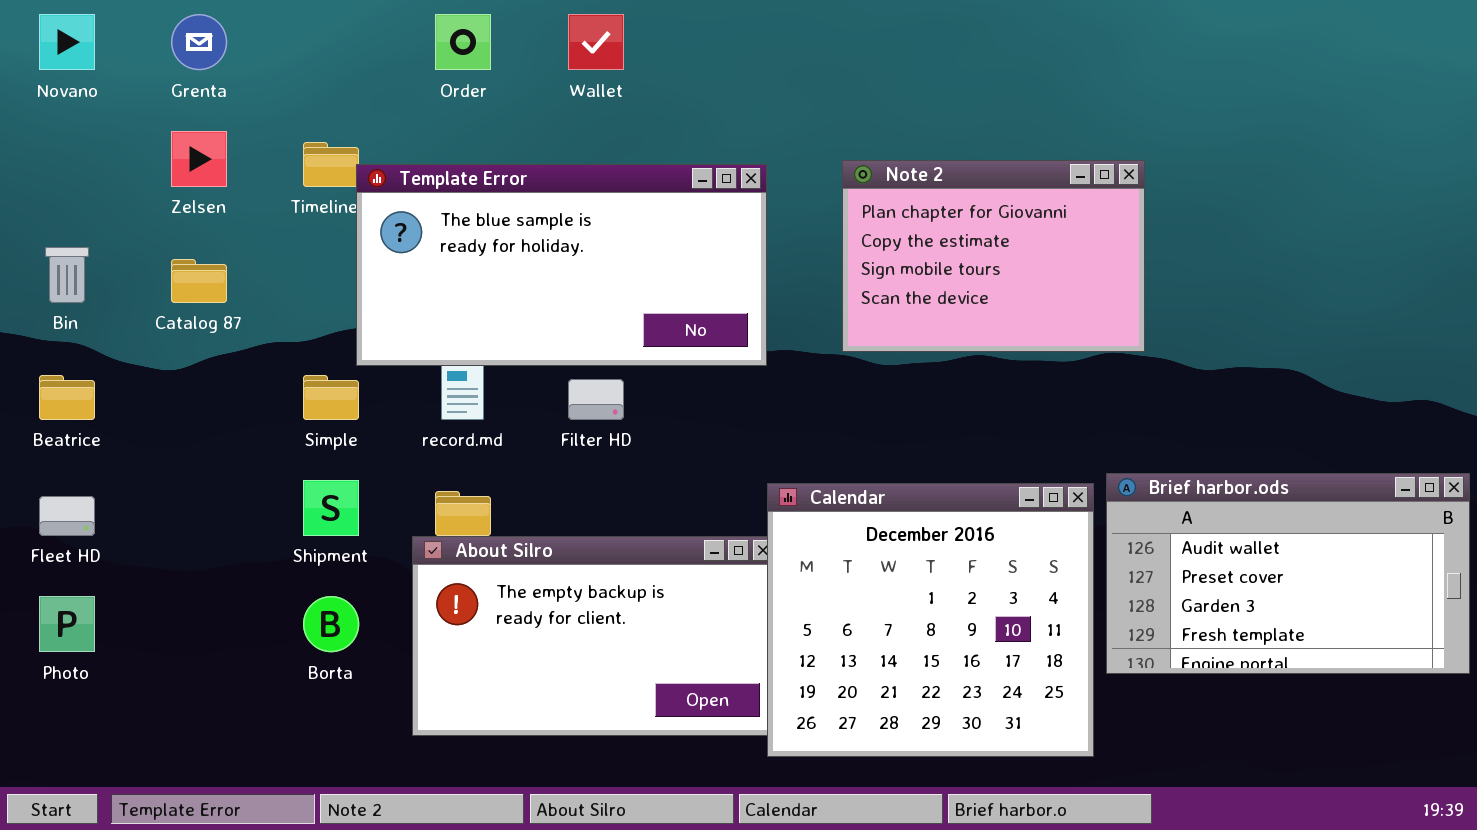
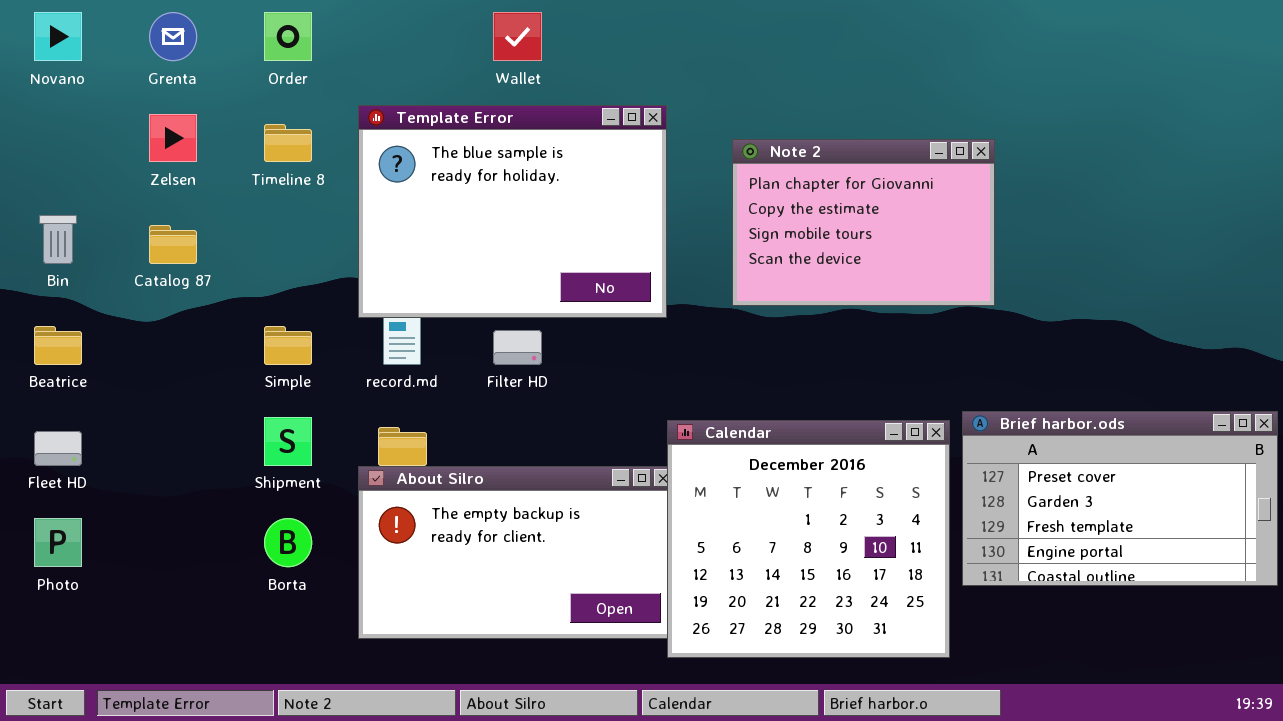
Order: [435,14,491,70] -> [264,12,312,61], moved
Template Error: [356,164,767,366] -> [358,105,667,318], resized
Brief harbor.ods: [1106,473,1470,674] -> [962,411,1278,586], scrolled down 1 row

